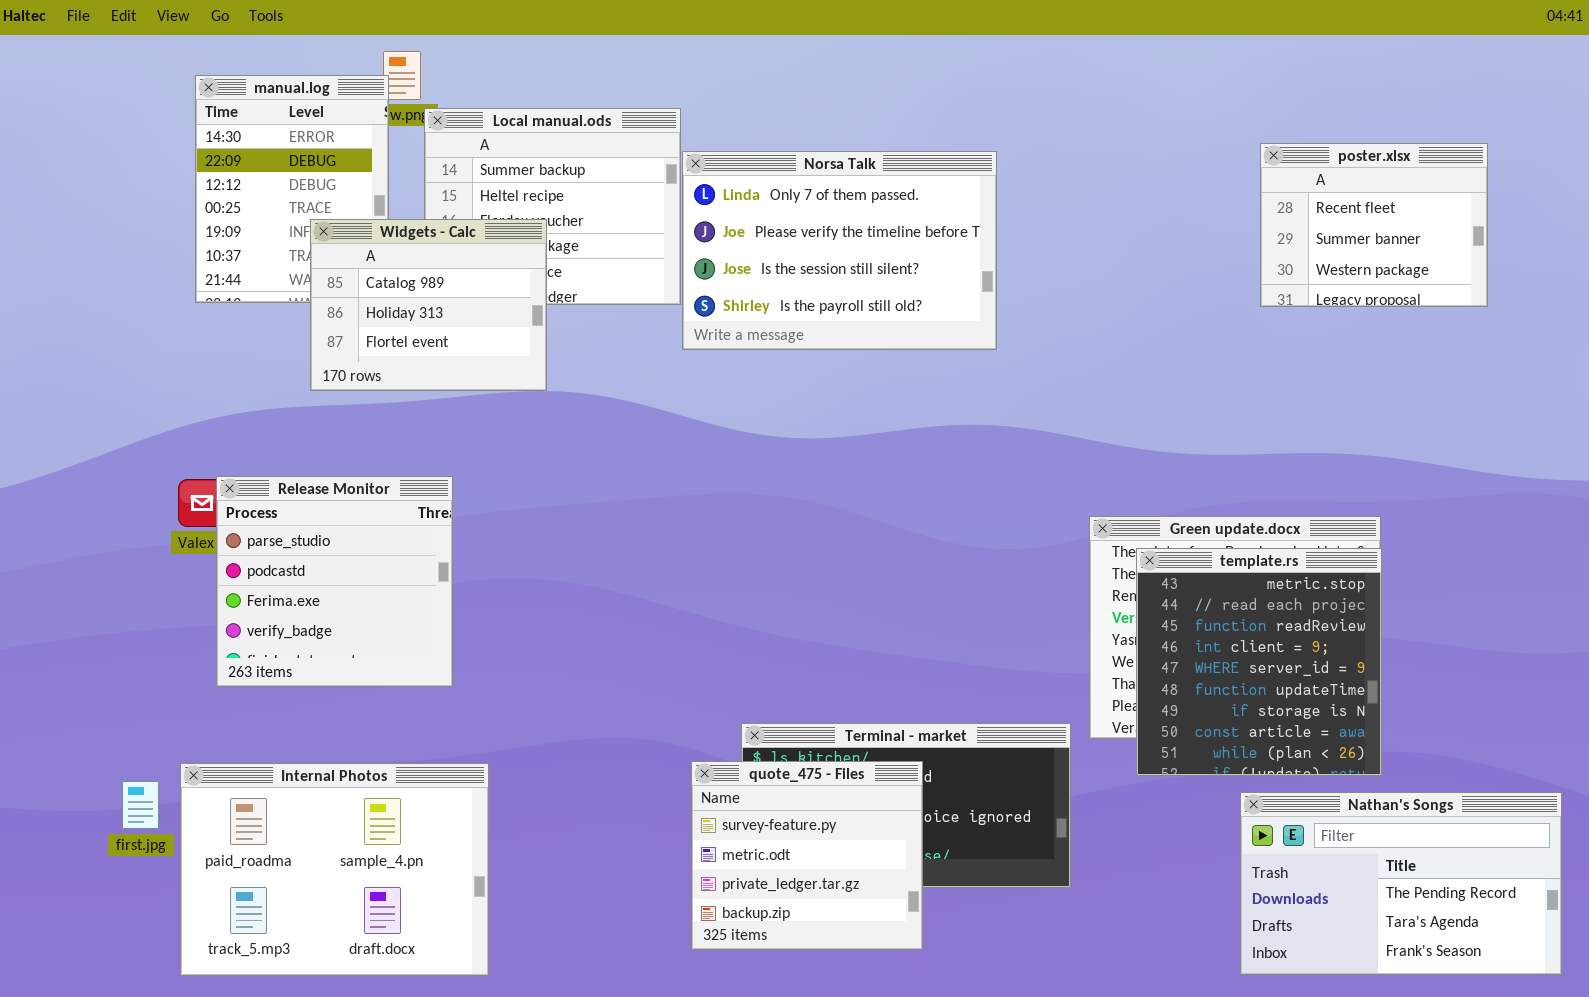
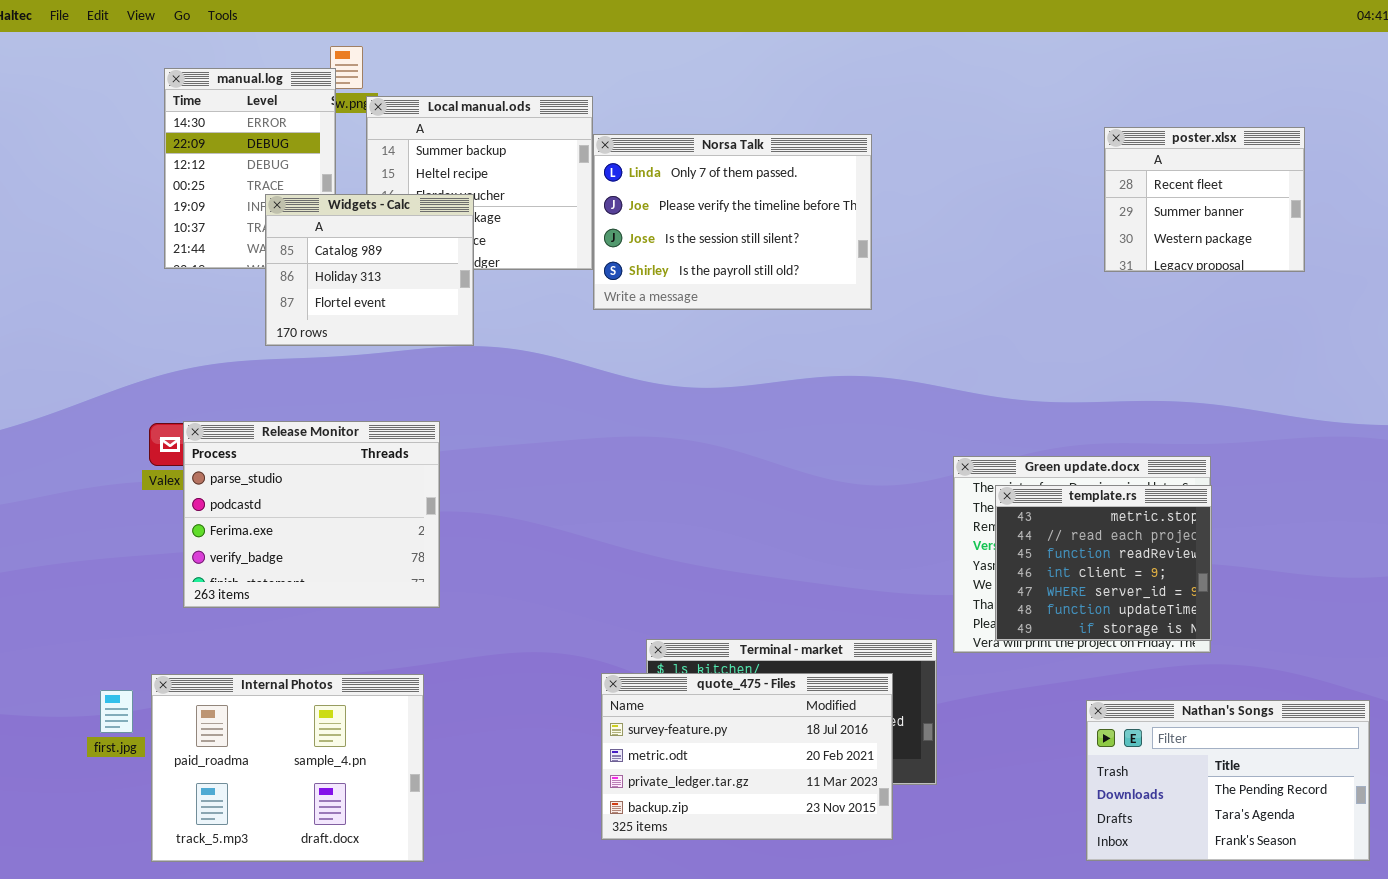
Release Monitor: [216,476,453,687] -> [183,421,440,608], resized
template.rs: [1136,548,1382,776] -> [995,485,1212,641], resized
quote_475 - Files: [691,761,923,950] -> [601,673,893,840], resized

